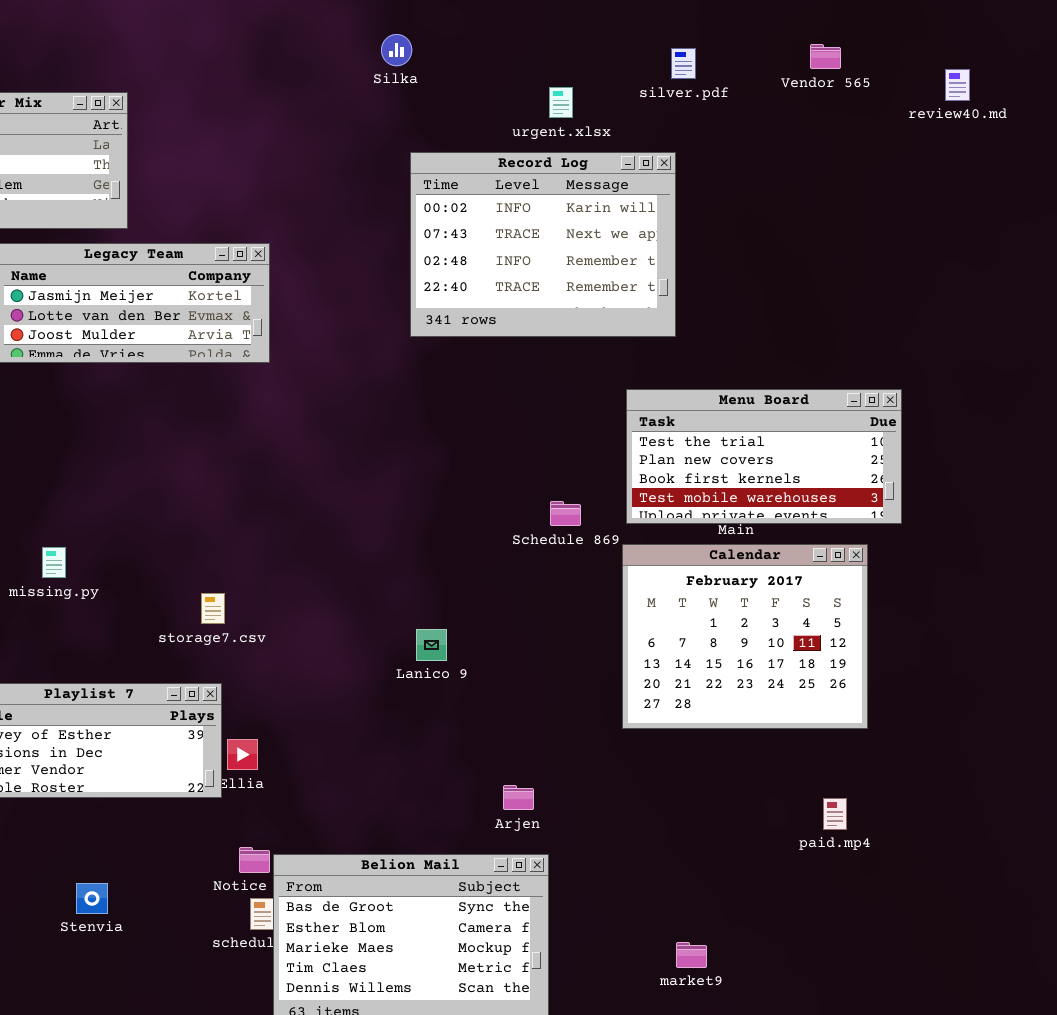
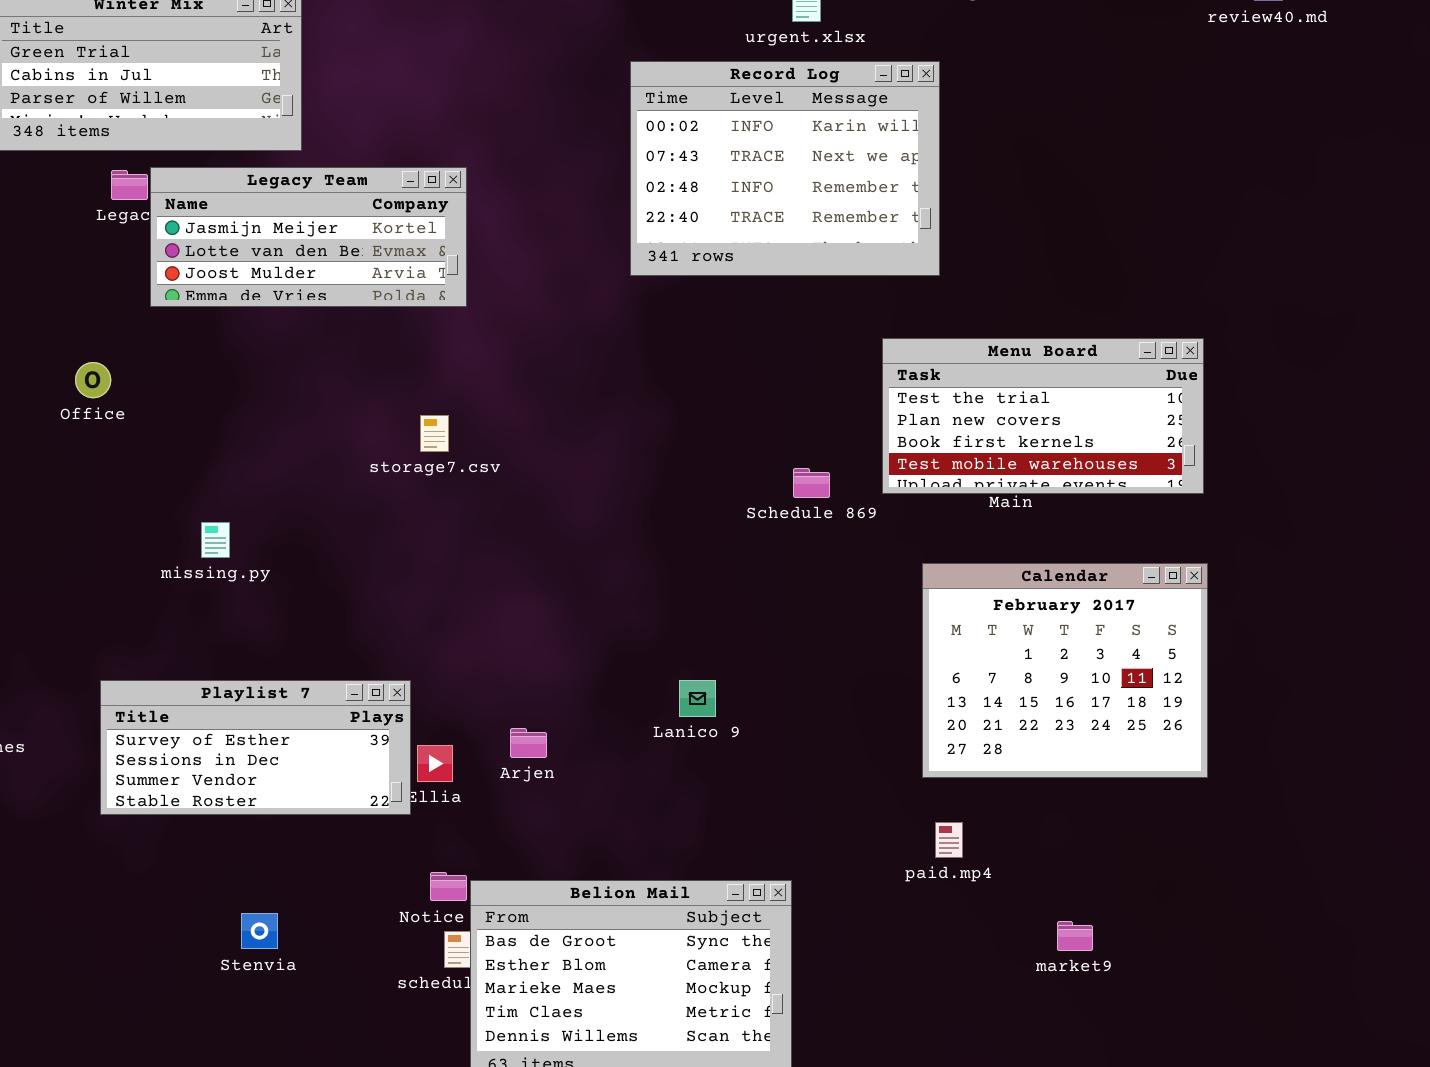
Calendar: [622,544,868,729] -> [922,563,1208,778], moved
storage7.csv: [201,593,225,624] -> [420,415,449,452], moved
Lanico 9: [416,629,447,661] -> [679,680,716,717], moved
Arjen: [503,785,534,810] -> [510,728,547,758], moved
paid.mp4: [823,798,847,830] -> [935,822,963,858], moved
market9: [676,942,707,968] -> [1057,921,1093,951], moved

